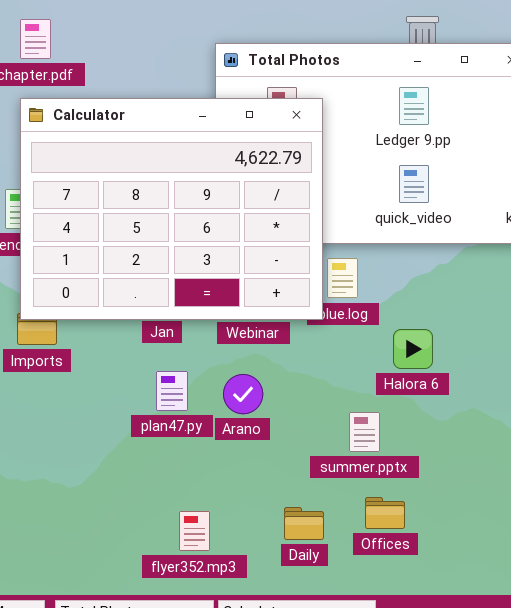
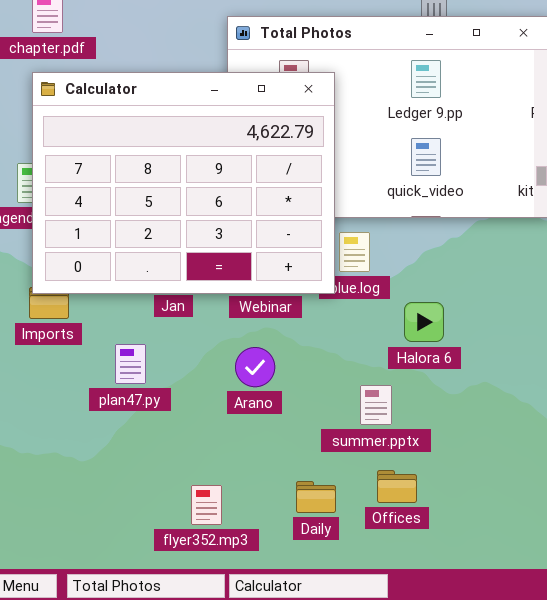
plan47.py: [156,371,188,411] -> [115,344,146,384], moved

